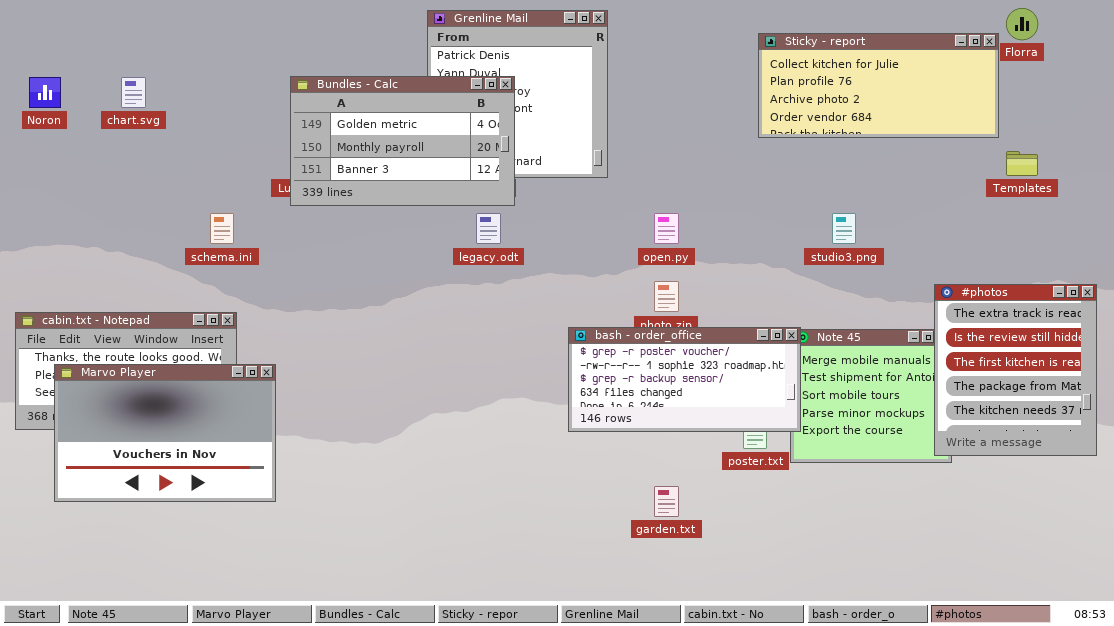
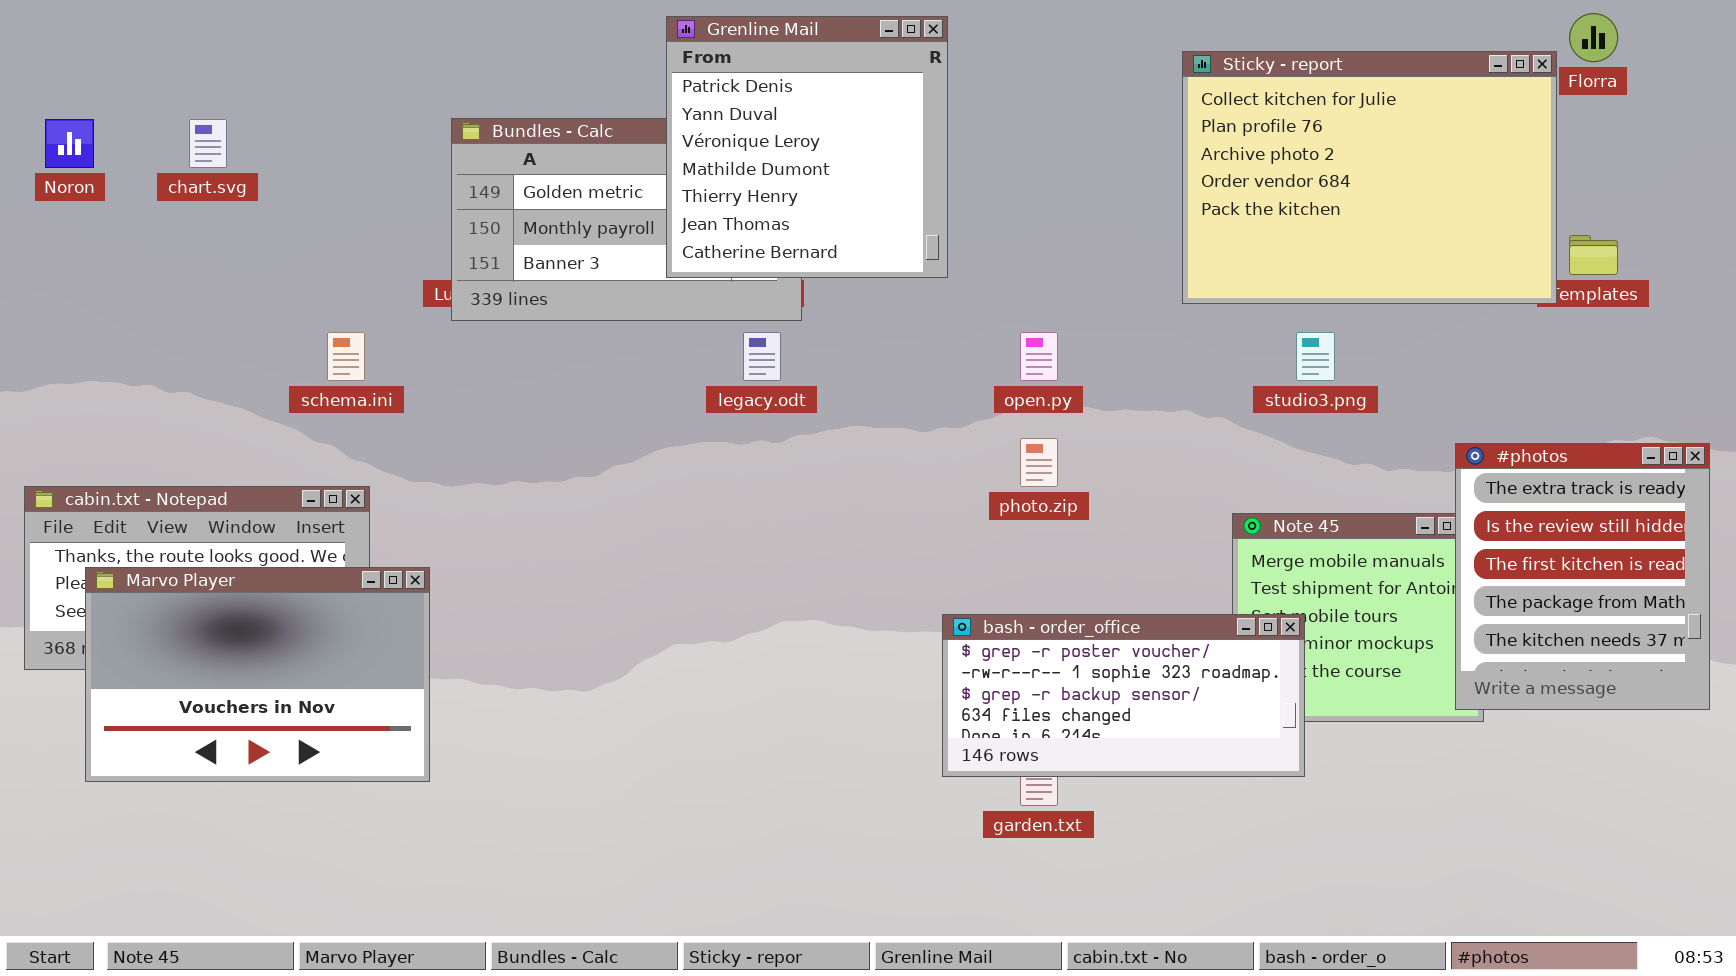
Grenline Mail: [427,10,608,178] -> [666,16,948,278], raised
Sticky - report: [758,33,999,138] -> [1182,51,1557,304], resized
bash - order_office: [568,327,801,432] -> [942,614,1305,777], moved

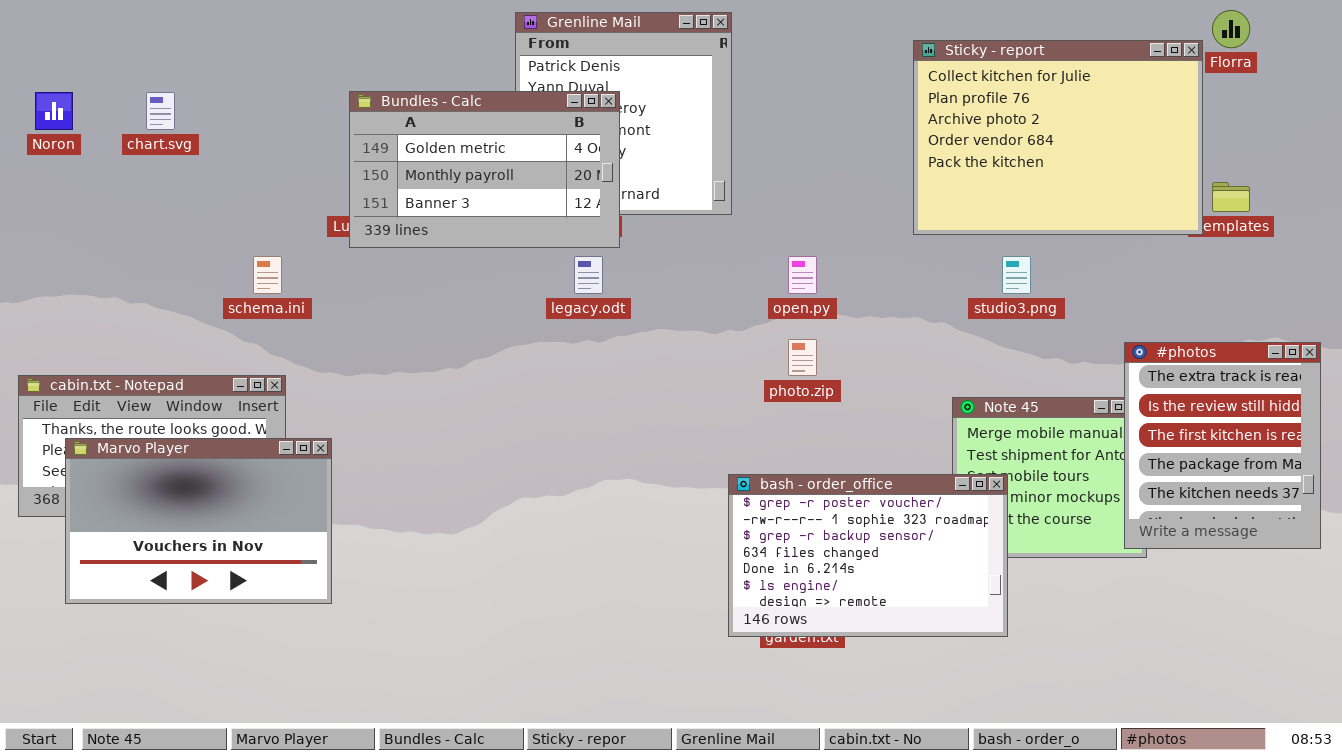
Bundles - Calc: [451,118,802,321] -> [349,91,620,248], raised
bash - order_office: [942,614,1305,777] -> [728,474,1008,637], resized

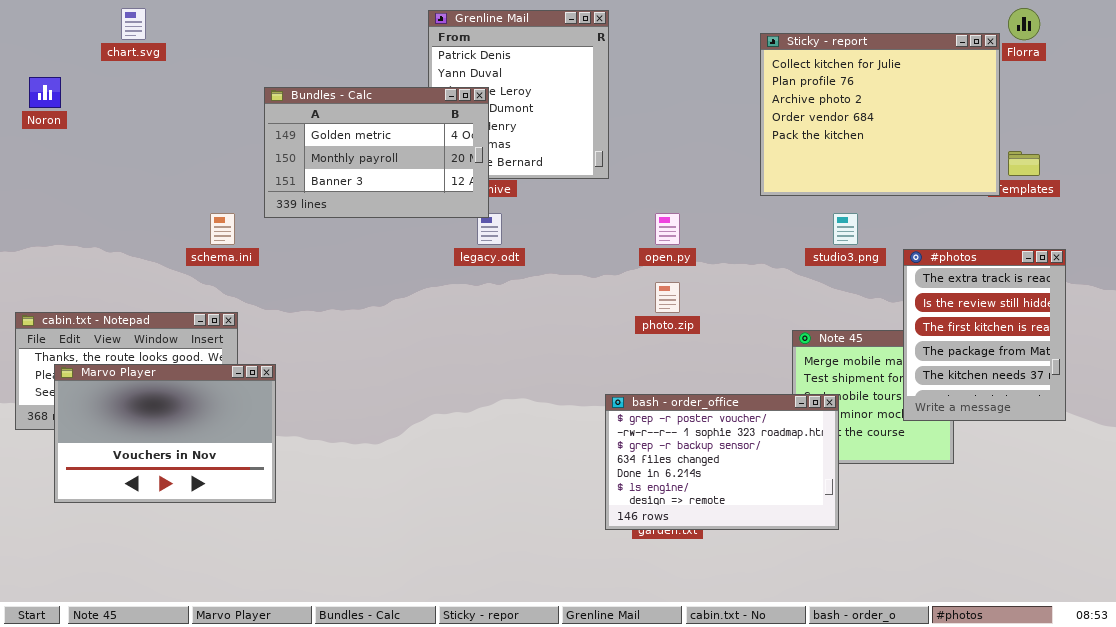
Bundles - Calc: [349,91,620,248] -> [264,87,489,218], moved
chart.svg: [146,92,175,130] -> [121,8,146,40], moved
#photos: [1124,342,1321,549] -> [903,249,1066,421], moved

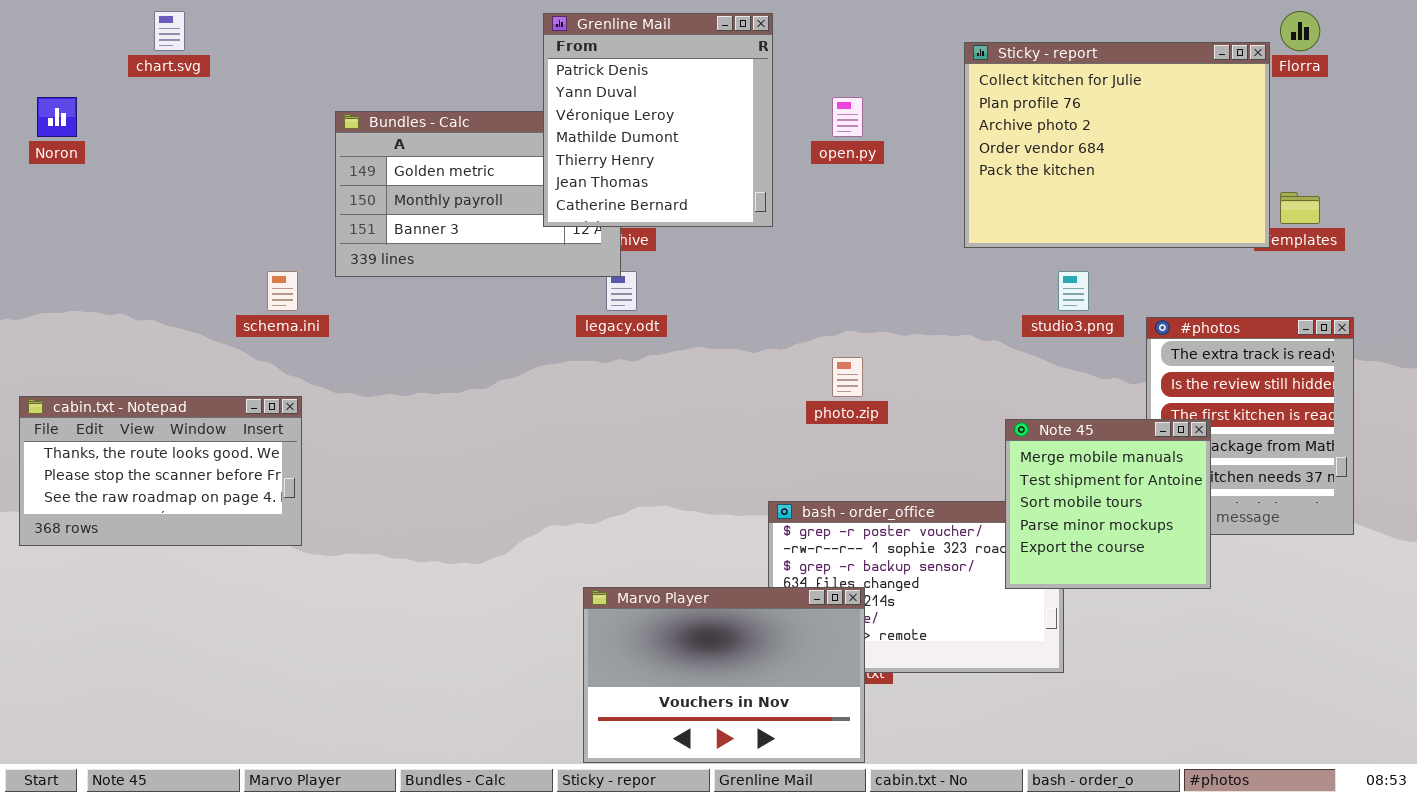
Grenline Mail: [428,10,609,179] -> [543,13,773,227], raised
open.py: [655,213,680,245] -> [832,97,863,137], moved
Note 45: [792,330,954,464] -> [1005,419,1211,589], raised
Marvo Player: [54,364,276,503] -> [583,587,865,763], moved

